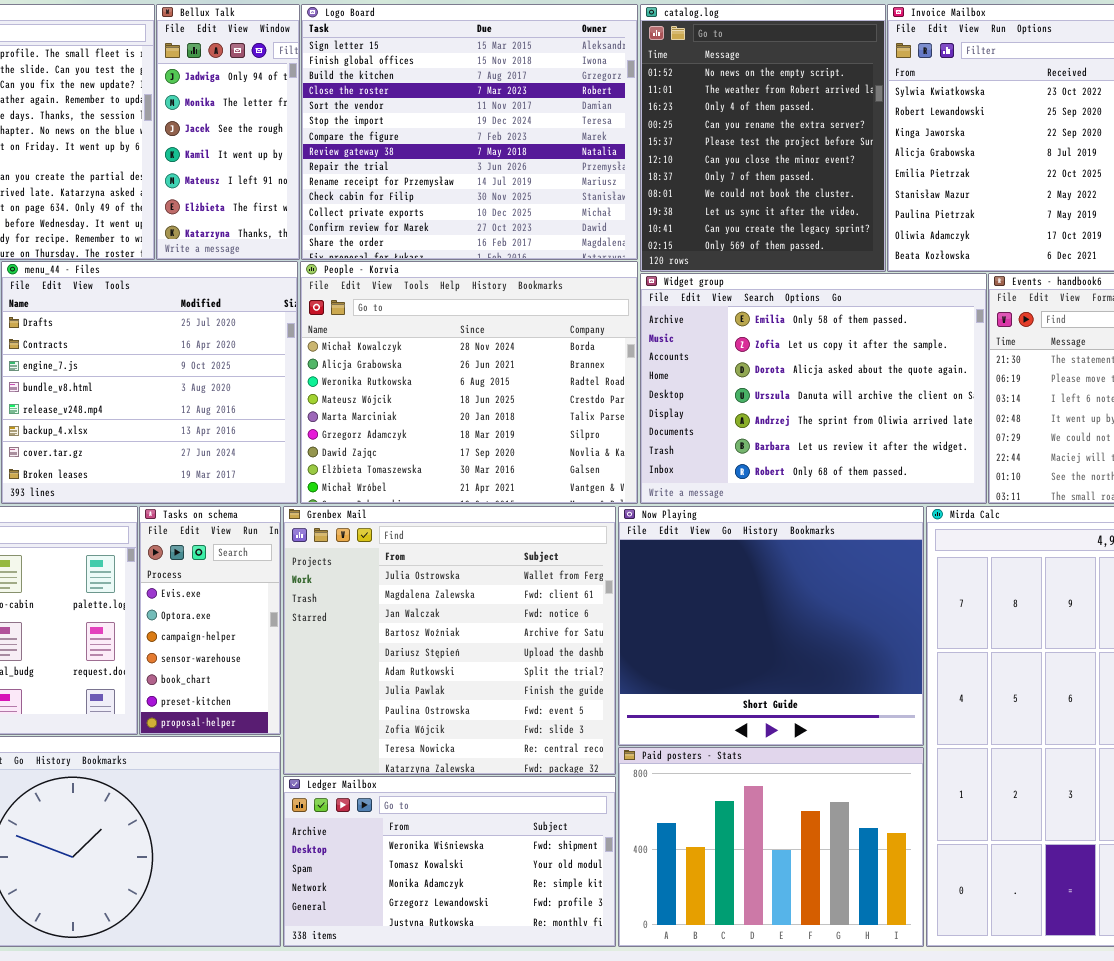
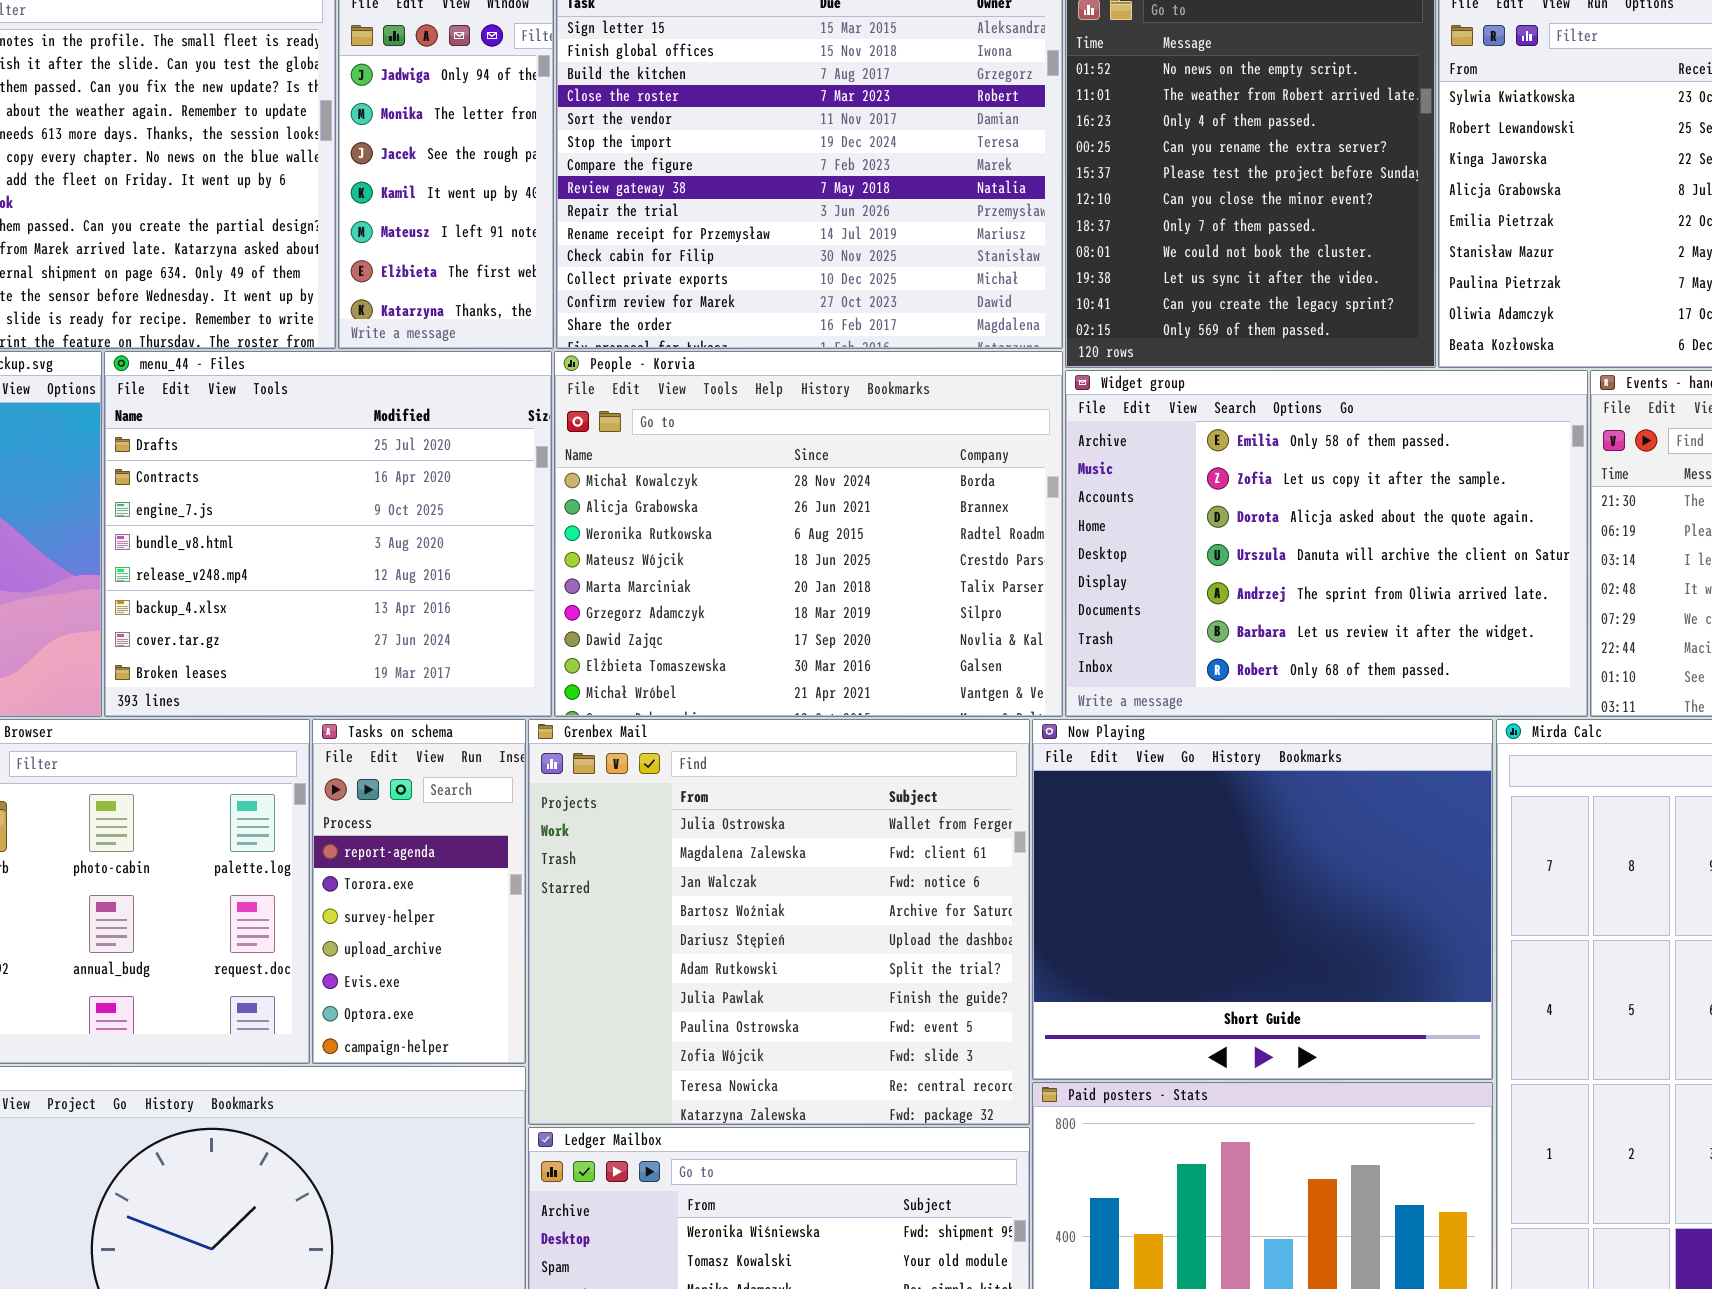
Tasks on schema: [139,506,281,735] -> [312,719,526,1064], scrolled up 4 rows

